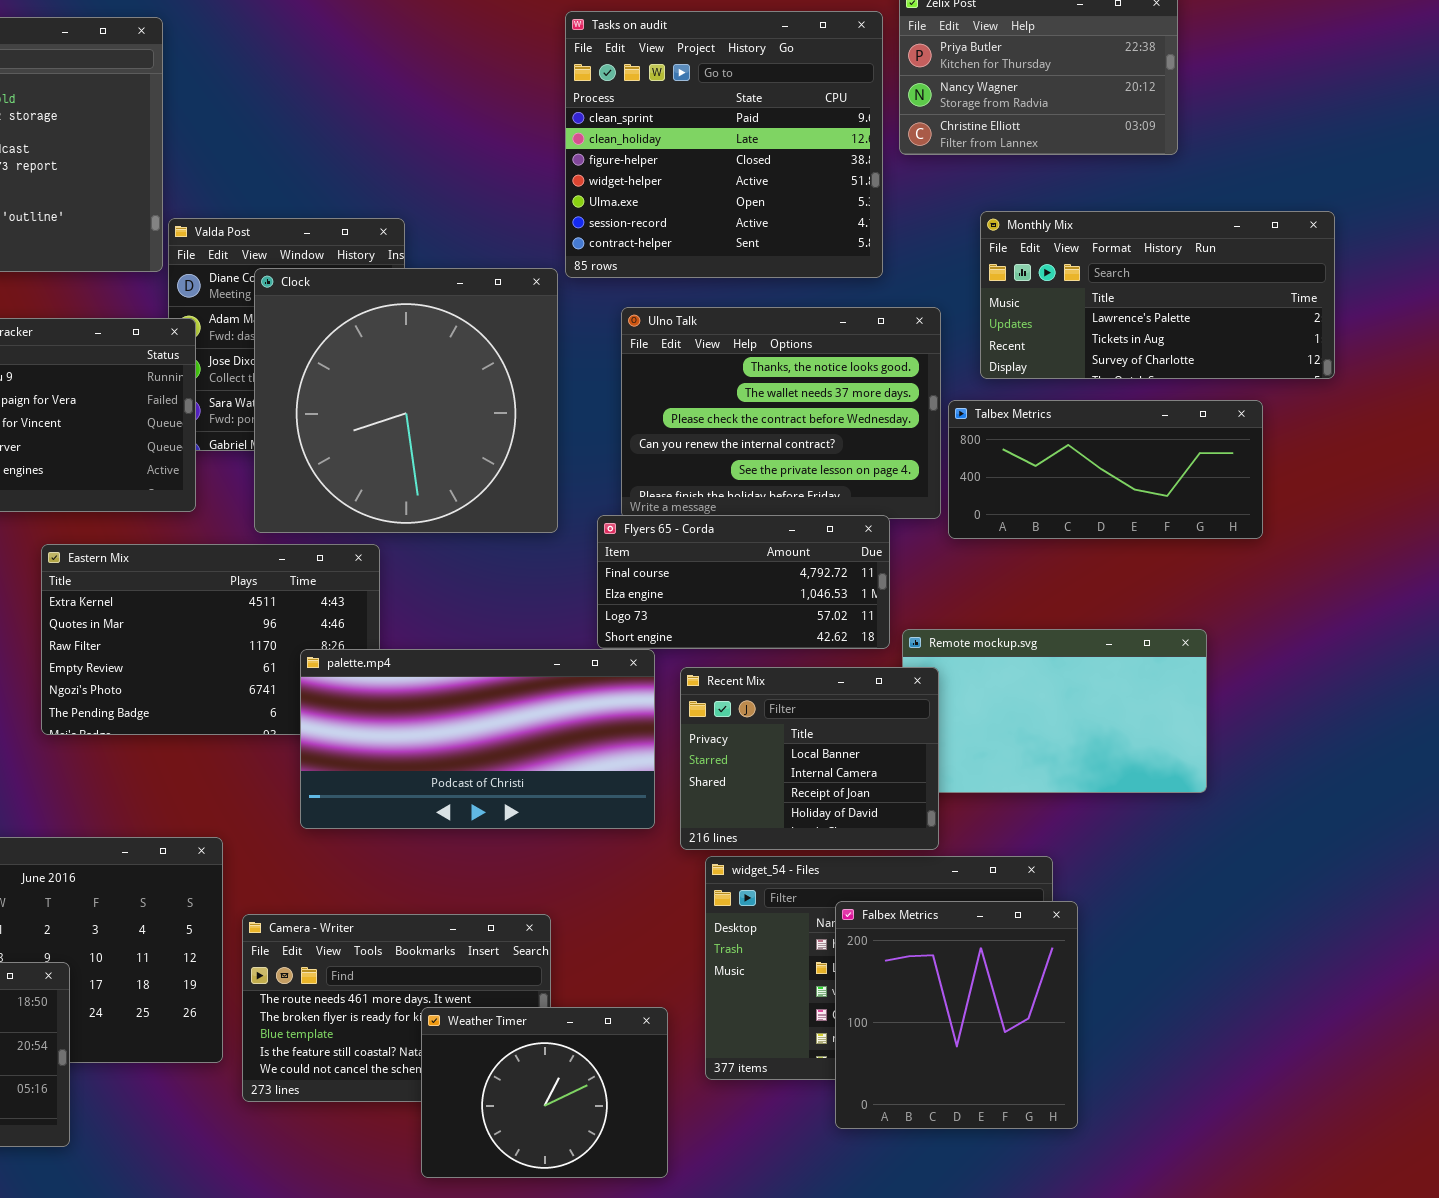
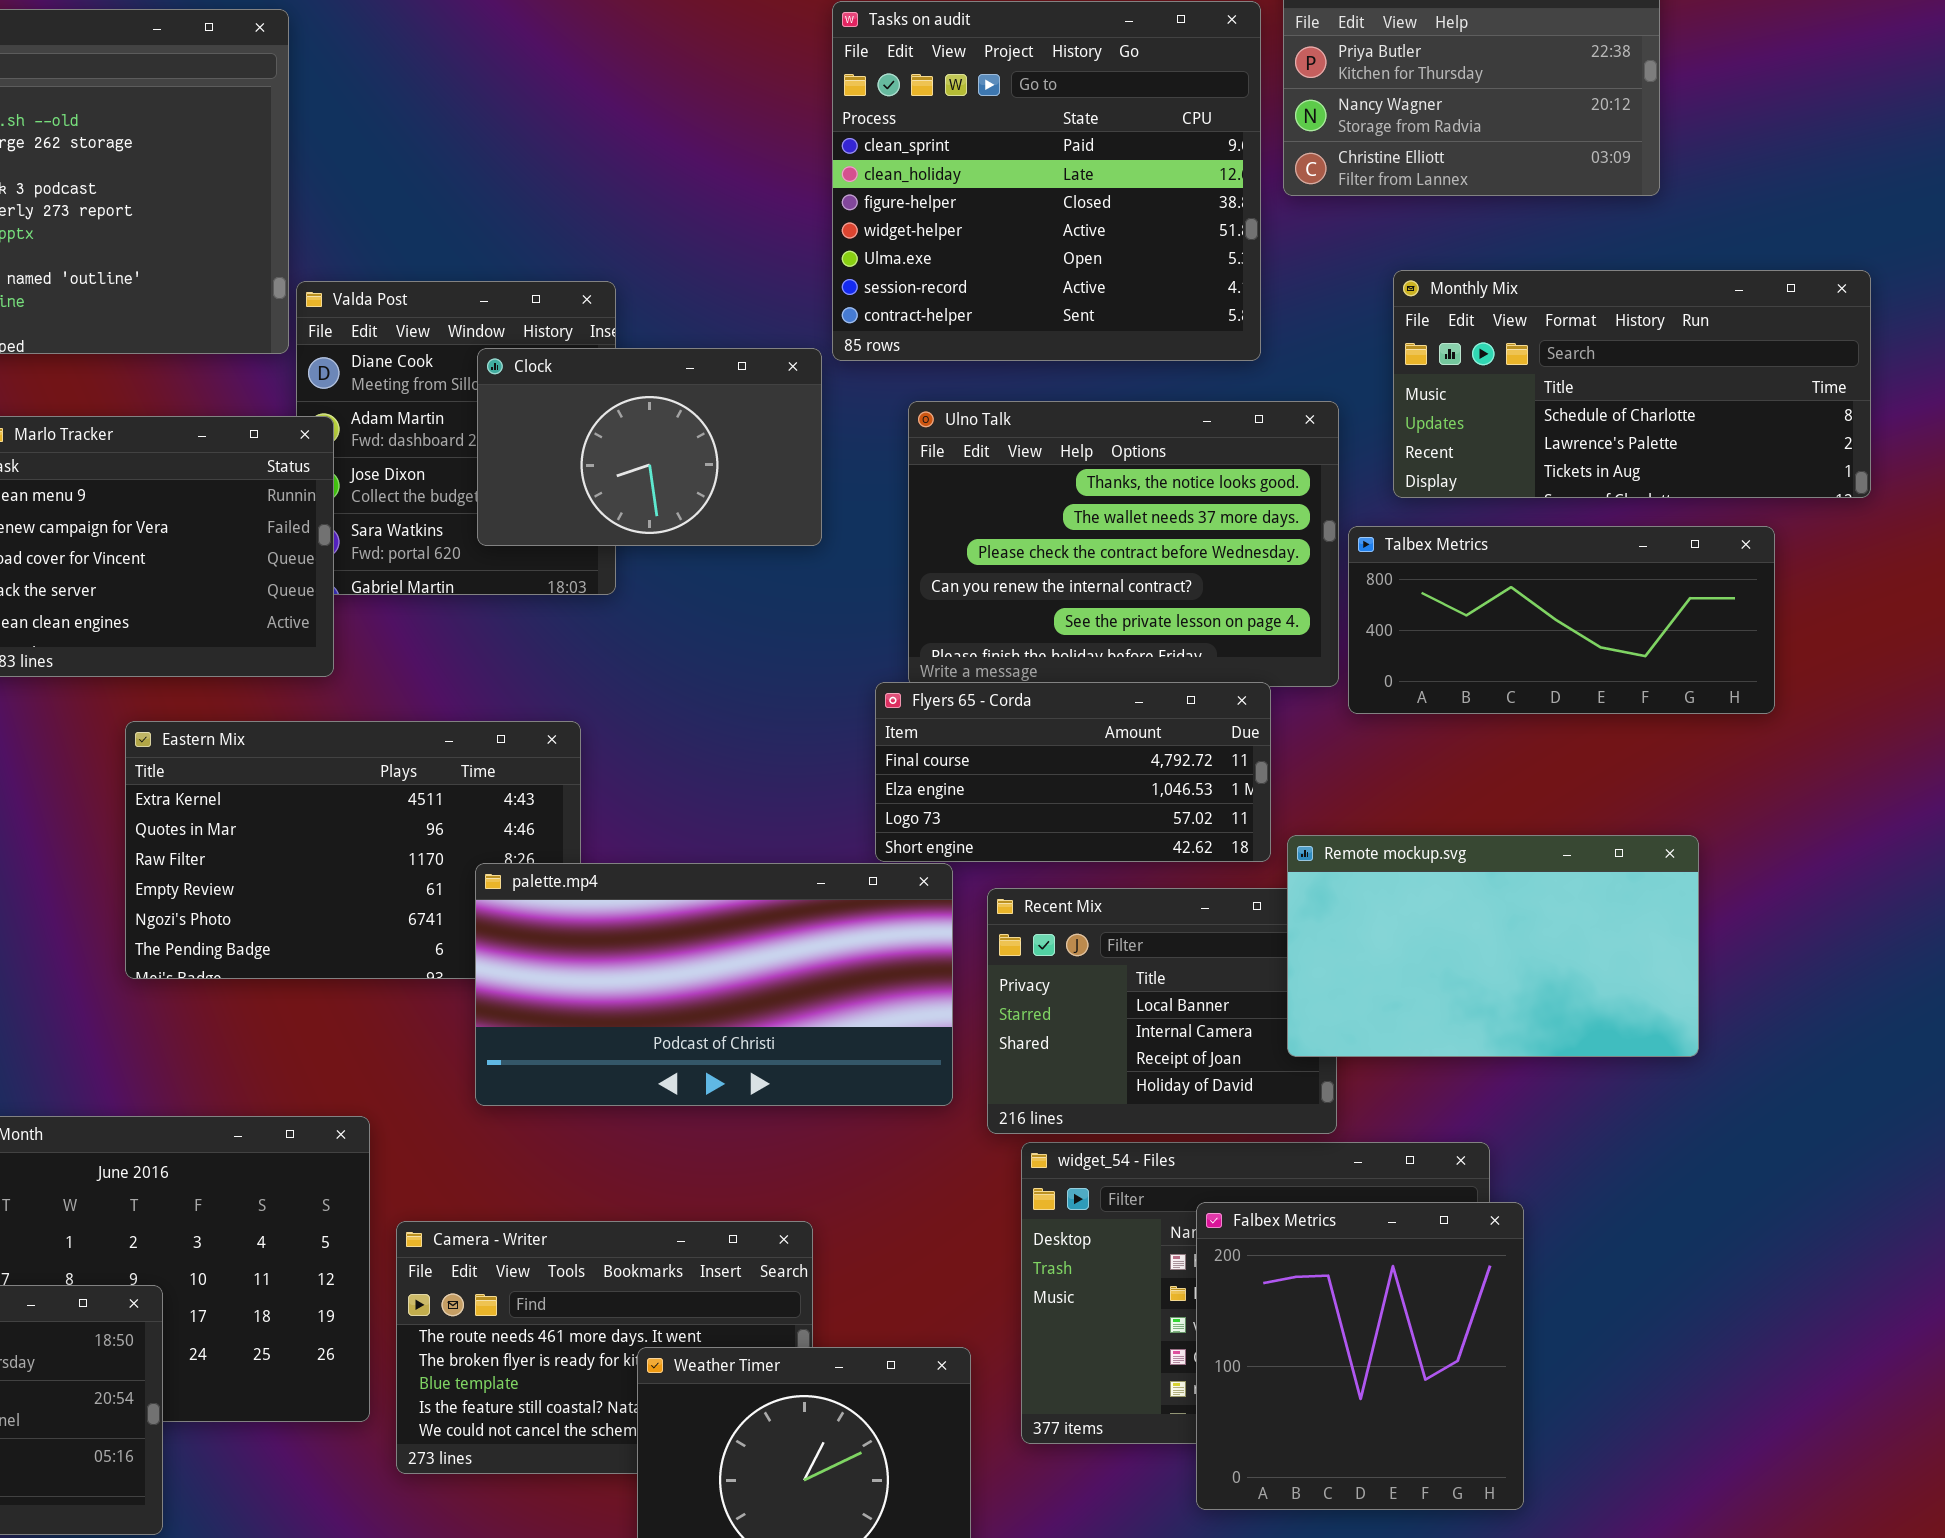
Monthly Mix: [980,211,1335,379] -> [1393,270,1871,498], scrolled up 1 row
Clock: [254,268,558,533] -> [477,348,822,546], resized
Remote mockup.svg: [902,629,1207,793] -> [1287,835,1699,1057], raised

